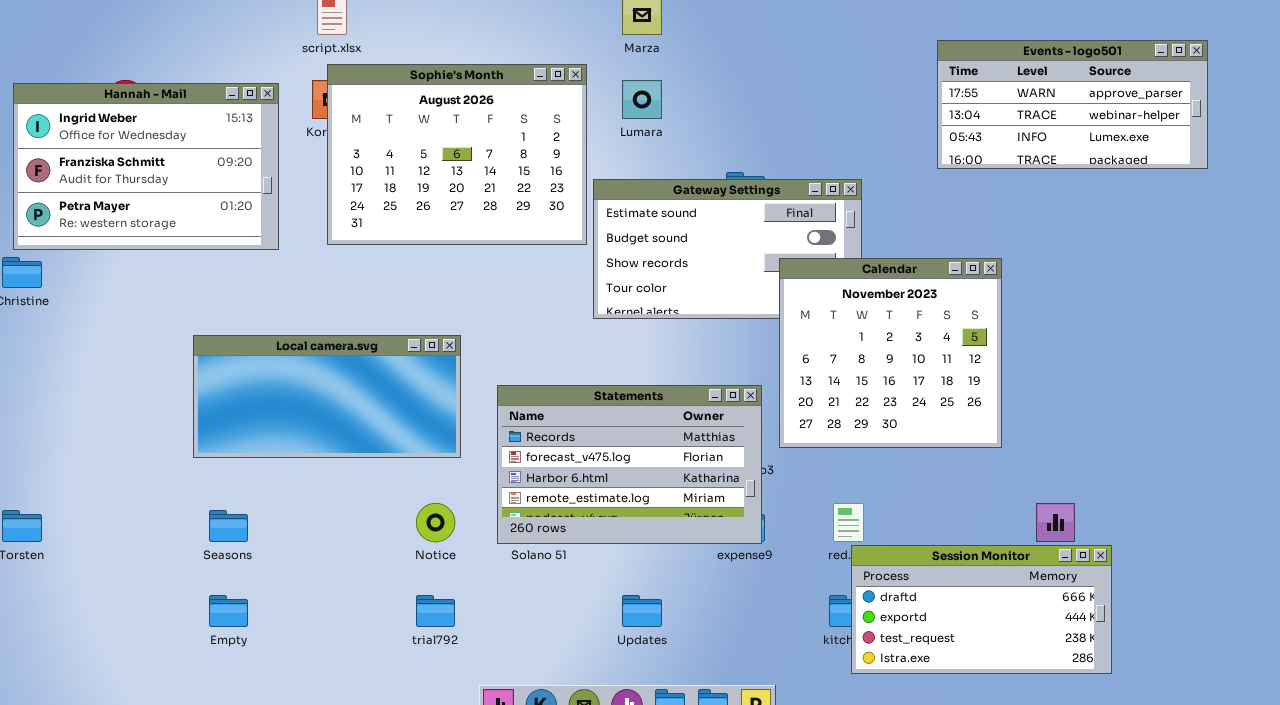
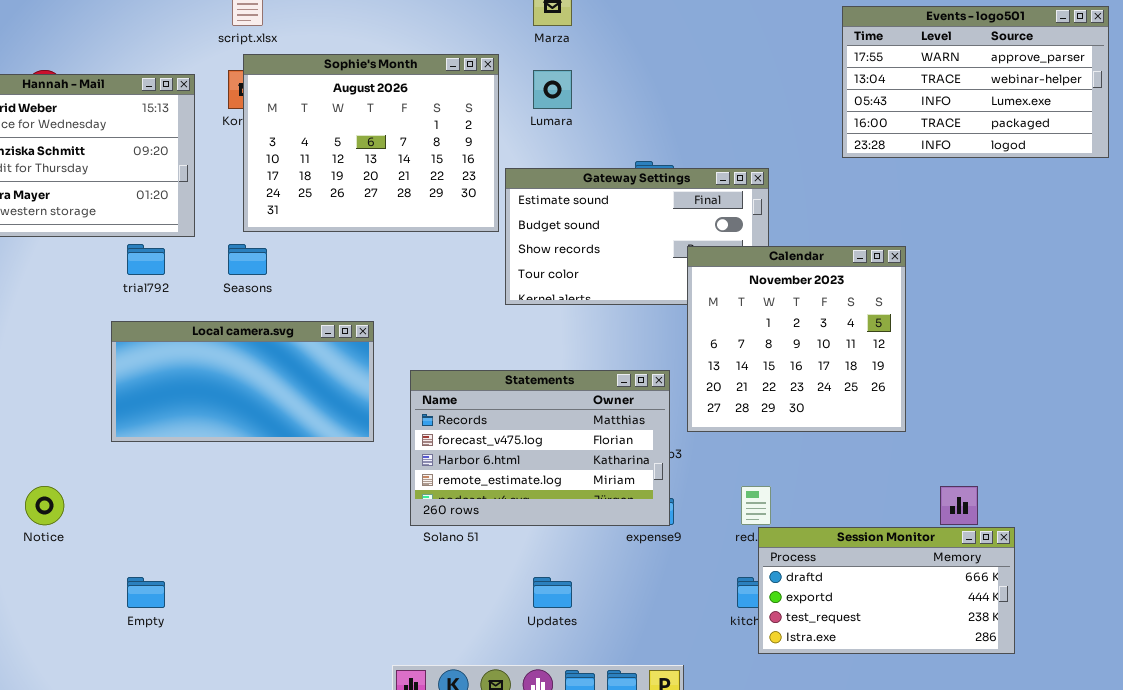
Events - logo501: [937,40,1208,169] -> [842,6,1109,158], resized
Notice: [416,503,455,542] -> [25,486,64,525], moved
Seasons: [209,510,248,542] -> [228,244,267,275], moved
trial792: [416,595,455,627] -> [127,244,165,275], moved

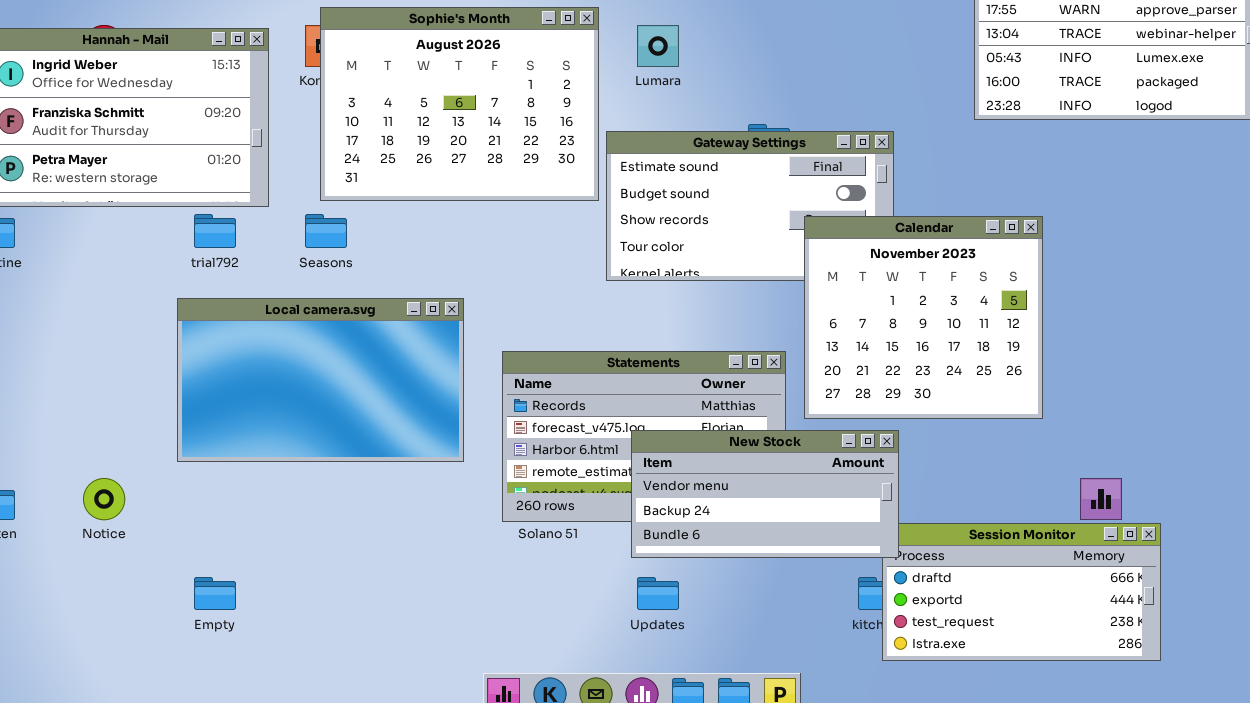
Local camera.svg: [111,321,374,442] -> [177,298,464,462], resized
New Stock: none -> [631,430,899,558], opened

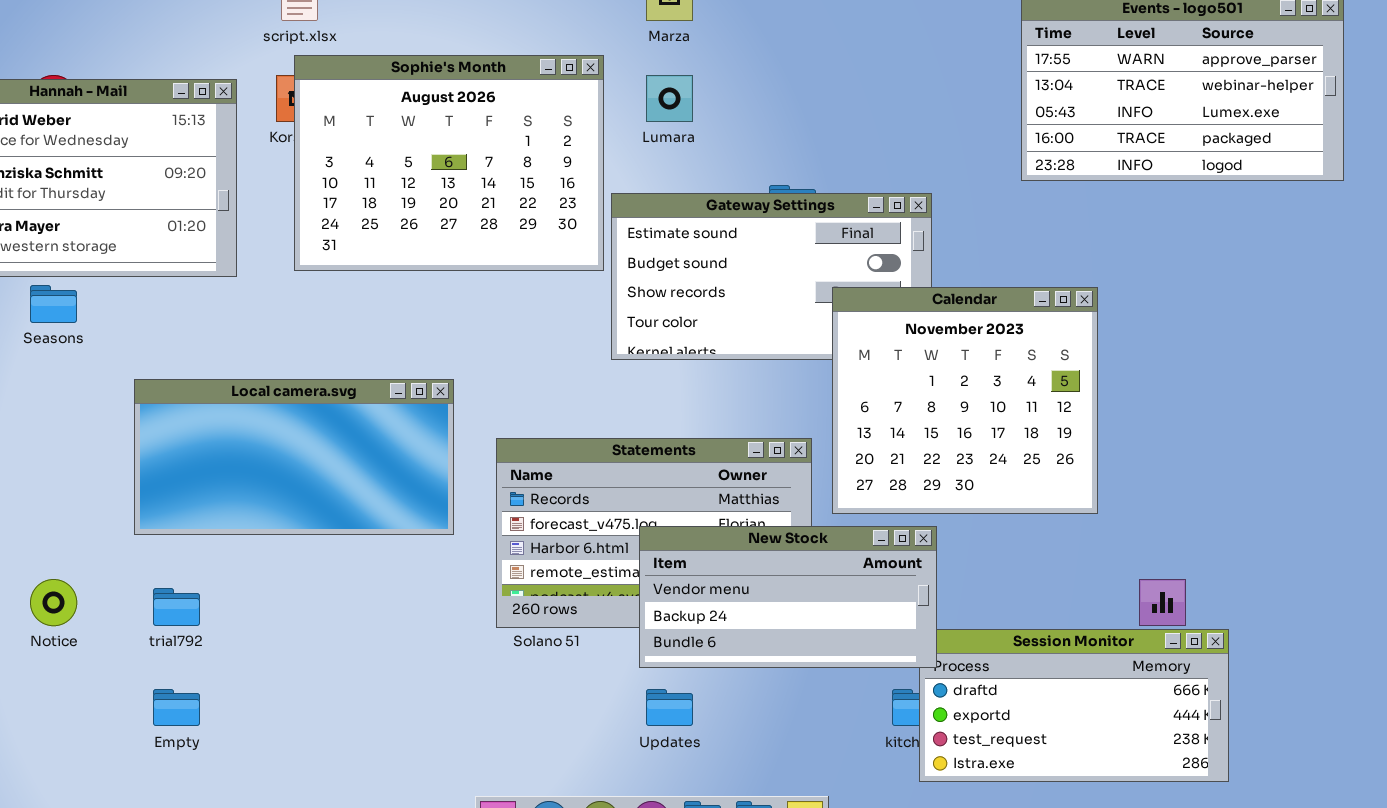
trial792: [194,214,236,248] -> [153,588,200,626], moved
Seasons: [305,214,347,248] -> [30,285,77,323], moved
Local camera.svg: [177,298,464,462] -> [134,379,454,535], resized

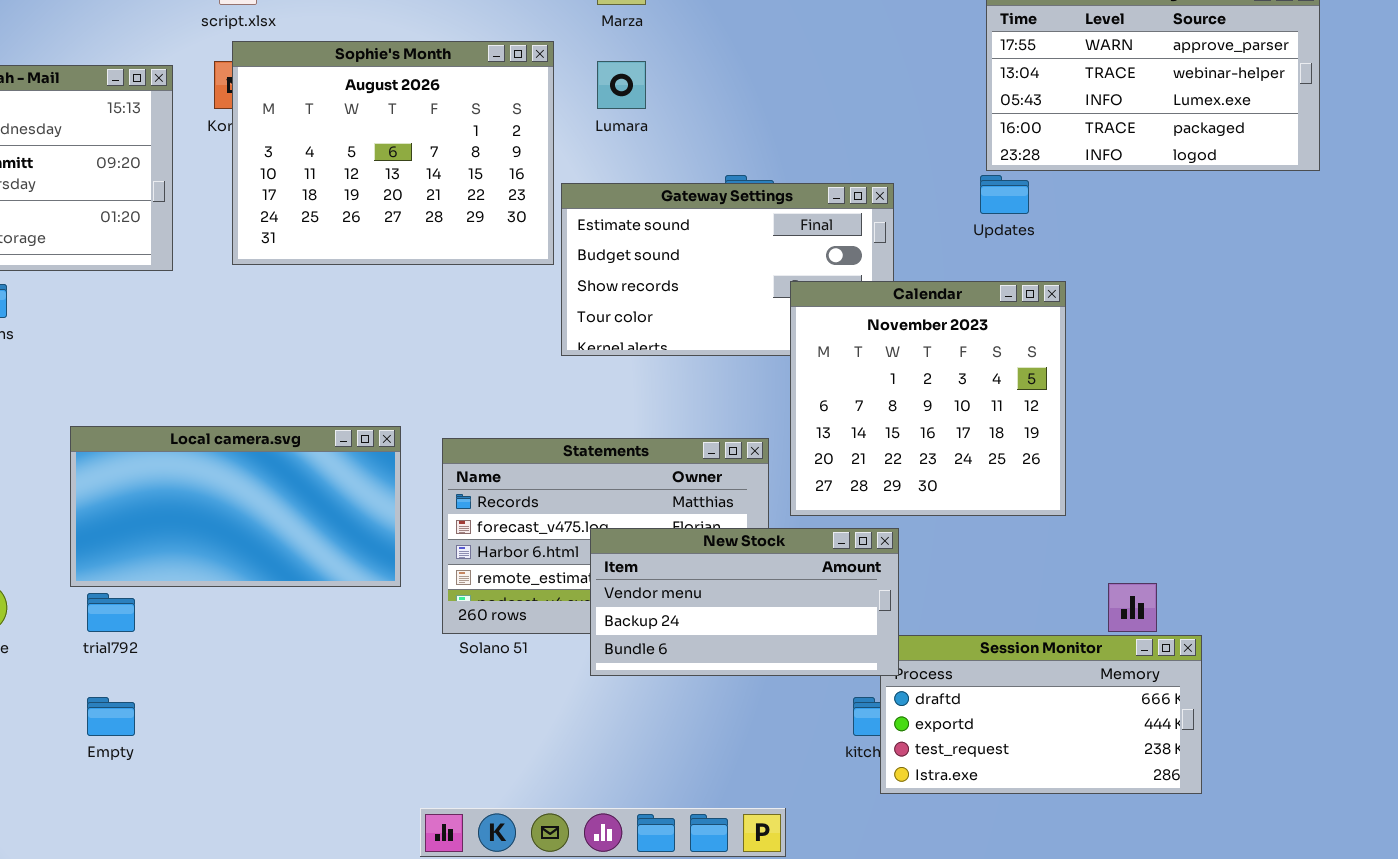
Local camera.svg: [134,379,454,535] -> [70,426,401,587], moved
Updates: [646,689,693,726] -> [980,175,1029,214], moved

